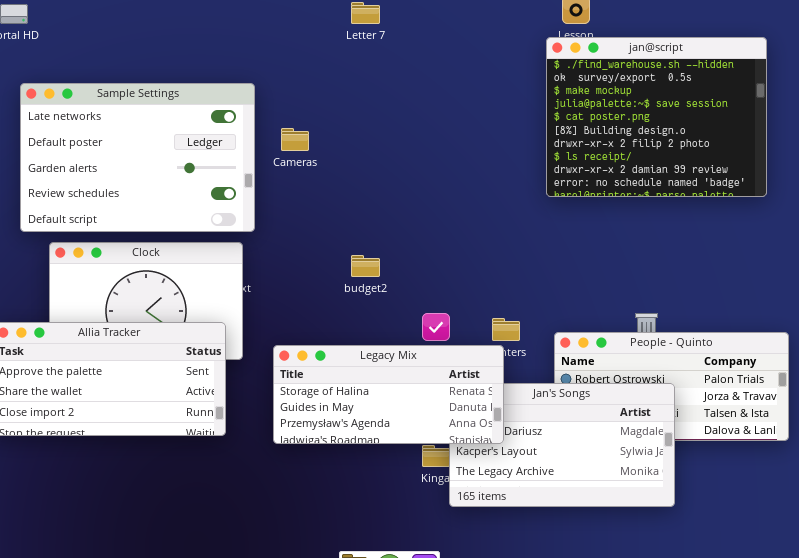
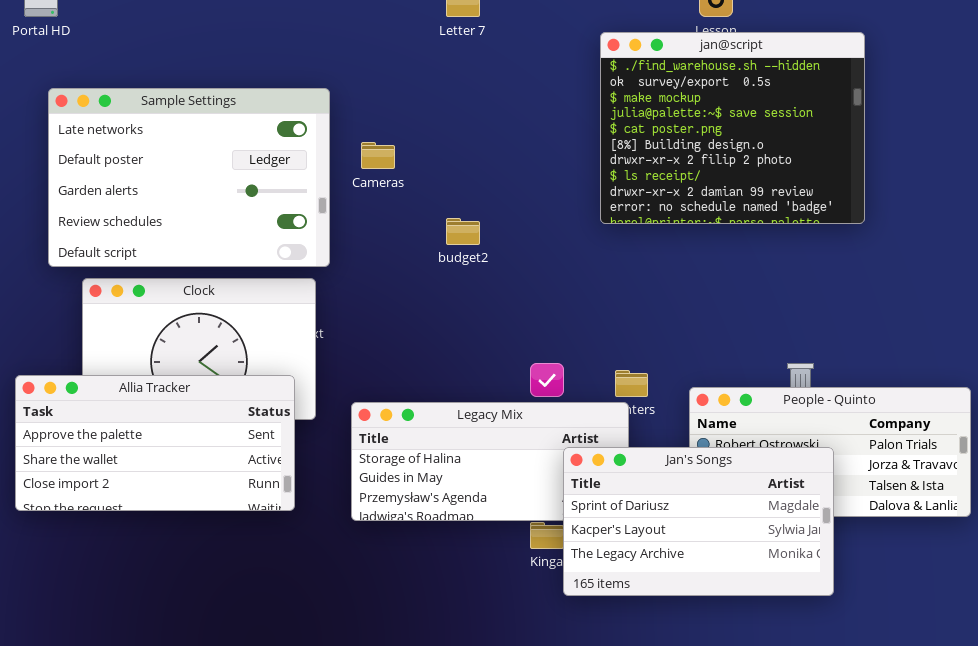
jan@script: [546,37,767,197] -> [600,32,865,224], moved
budget2: [351,255,380,277] -> [446,218,480,245], moved
Jan's Songs: [449,383,675,507] -> [563,447,834,596], raised

